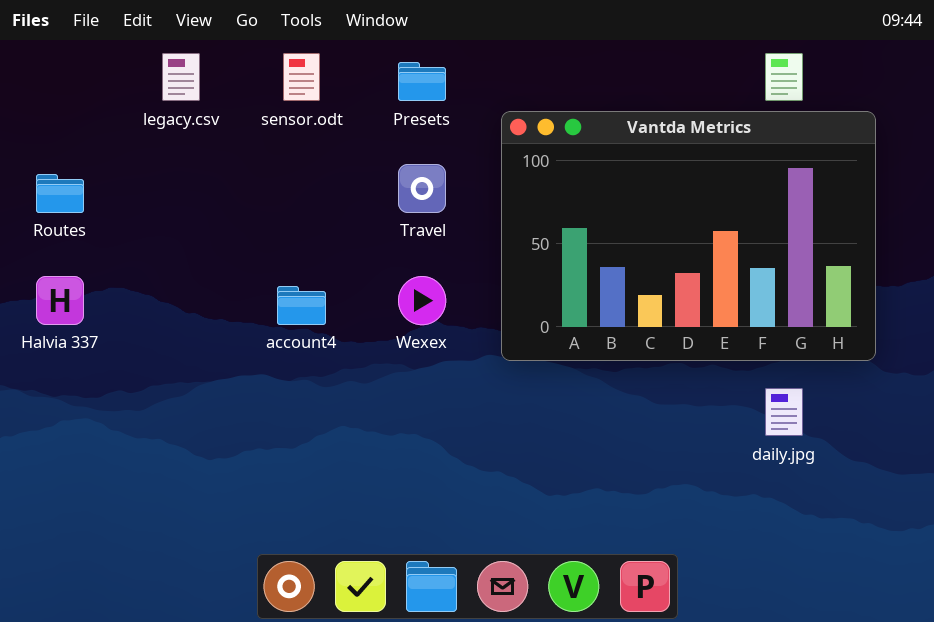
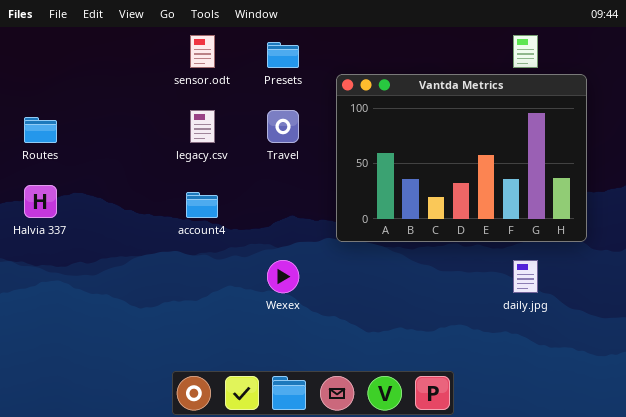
legacy.csv: [162,53,200,101] -> [190,110,215,143], moved
Wexex: [398,276,446,325] -> [267,260,299,293], moved

